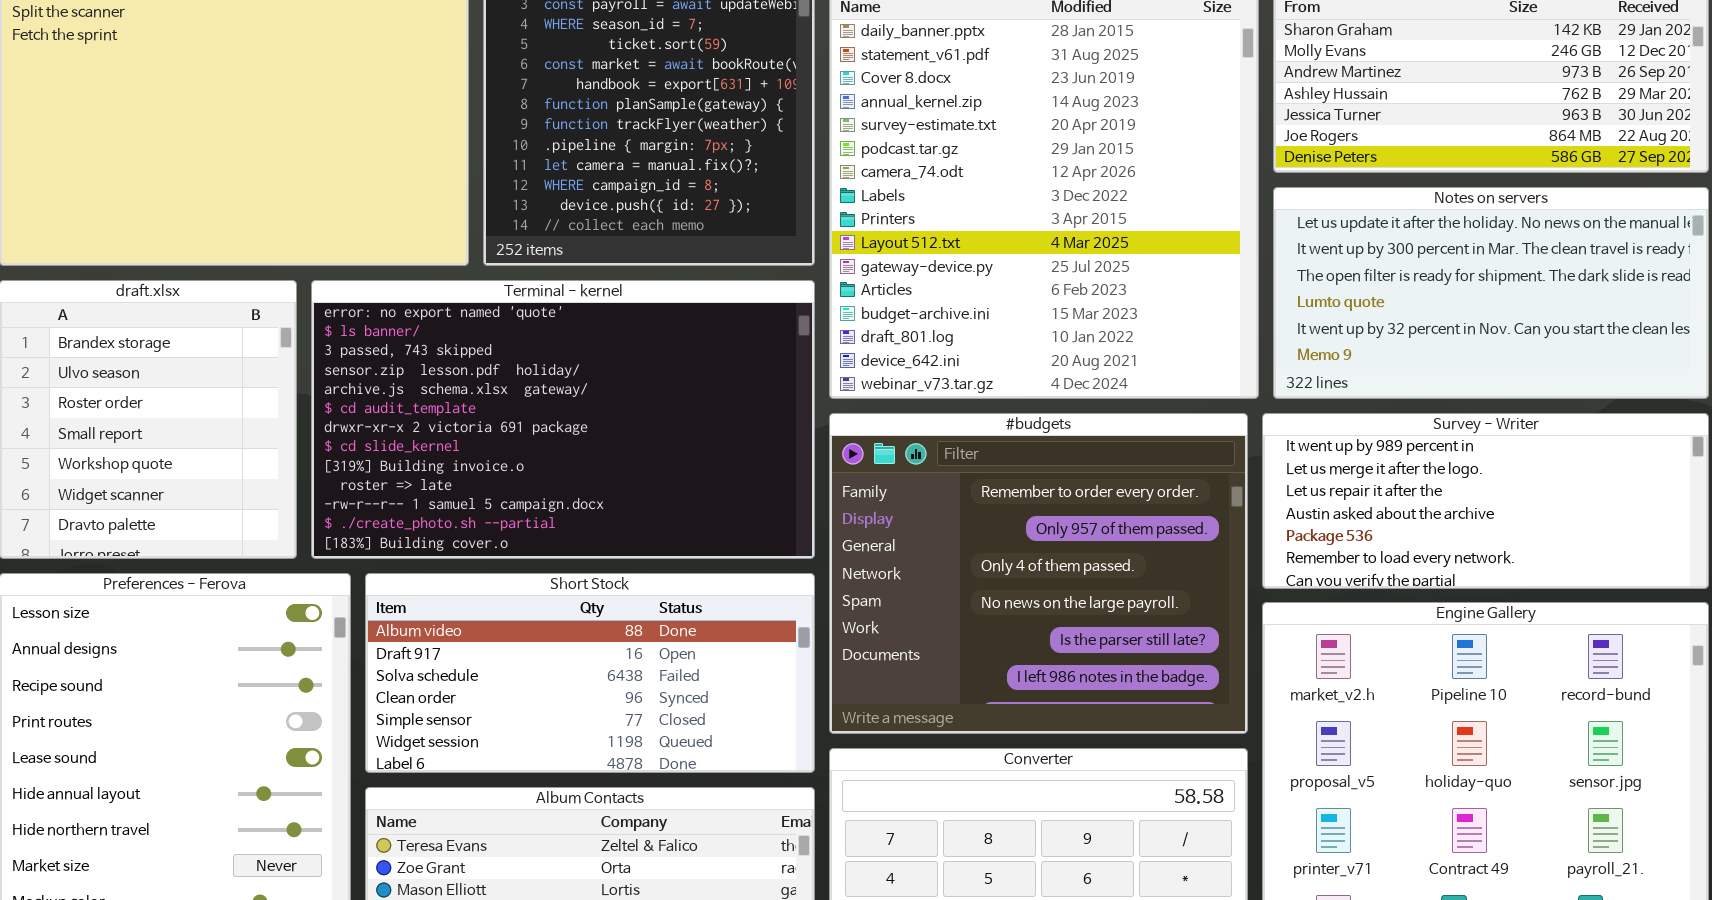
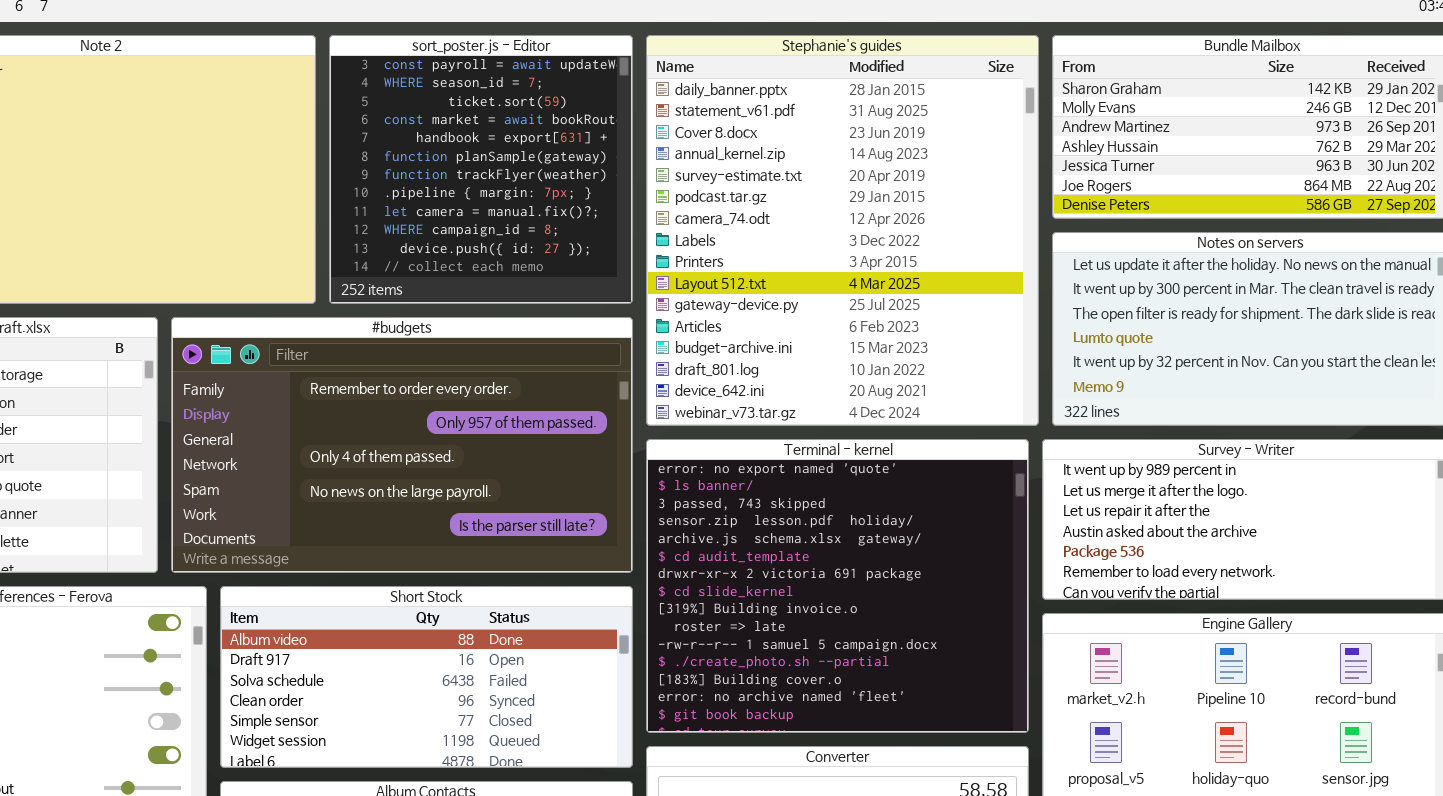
Terminal - kernel: [311,280,815,559] -> [646,439,1029,733], moved, resized
#budgets: [829,413,1248,734] -> [171,317,633,573], moved, resized

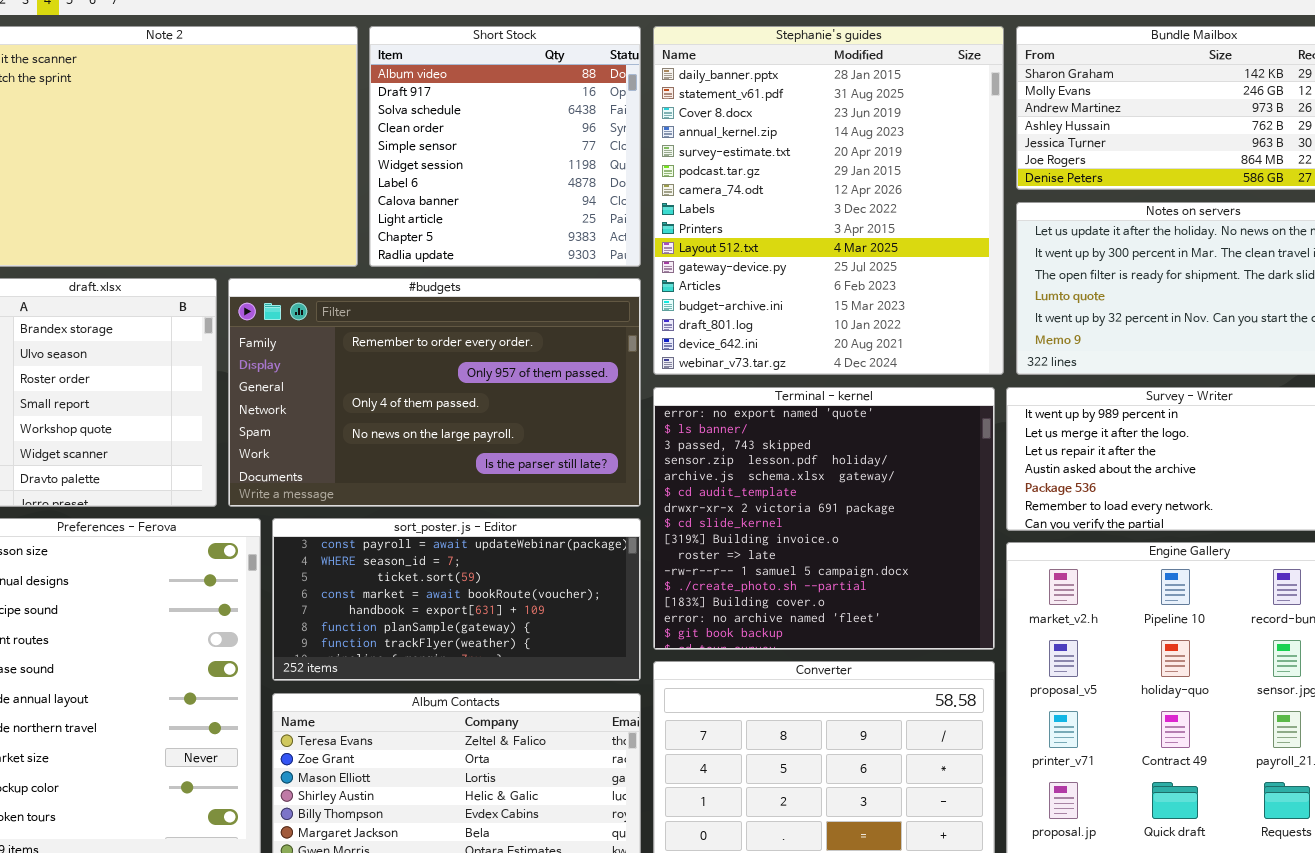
sort_poster.js - Editor: [329,35,633,304] -> [272,518,641,681], moved, resized
Short Stock: [220,586,633,768] -> [369,26,641,267], moved, resized

